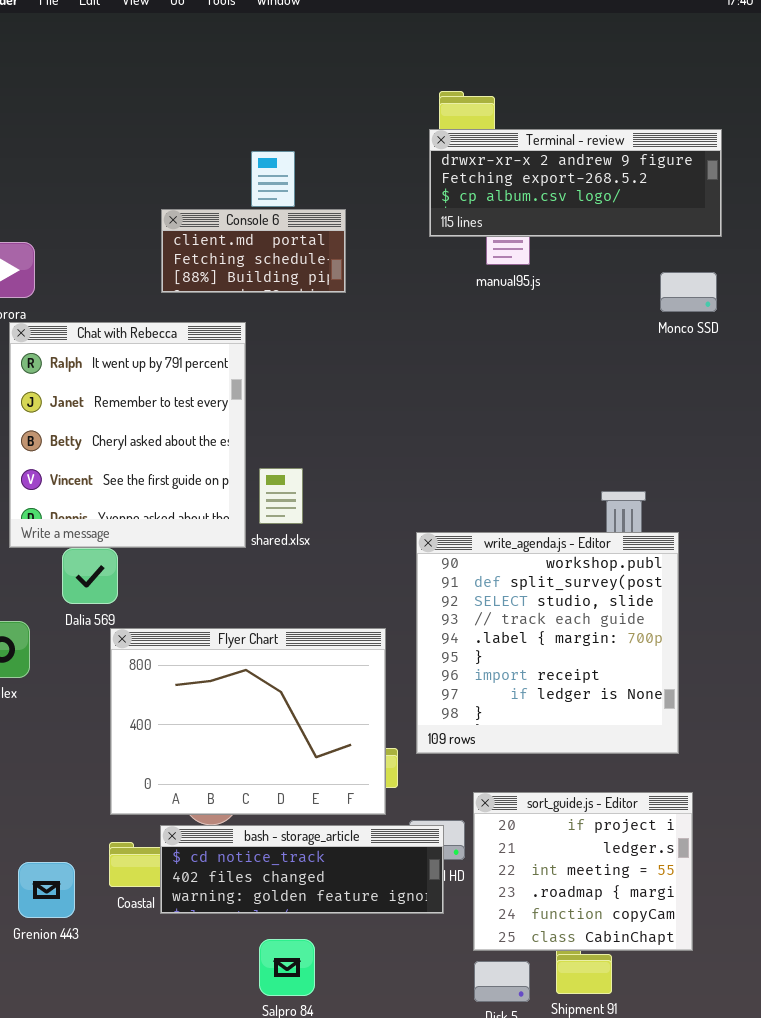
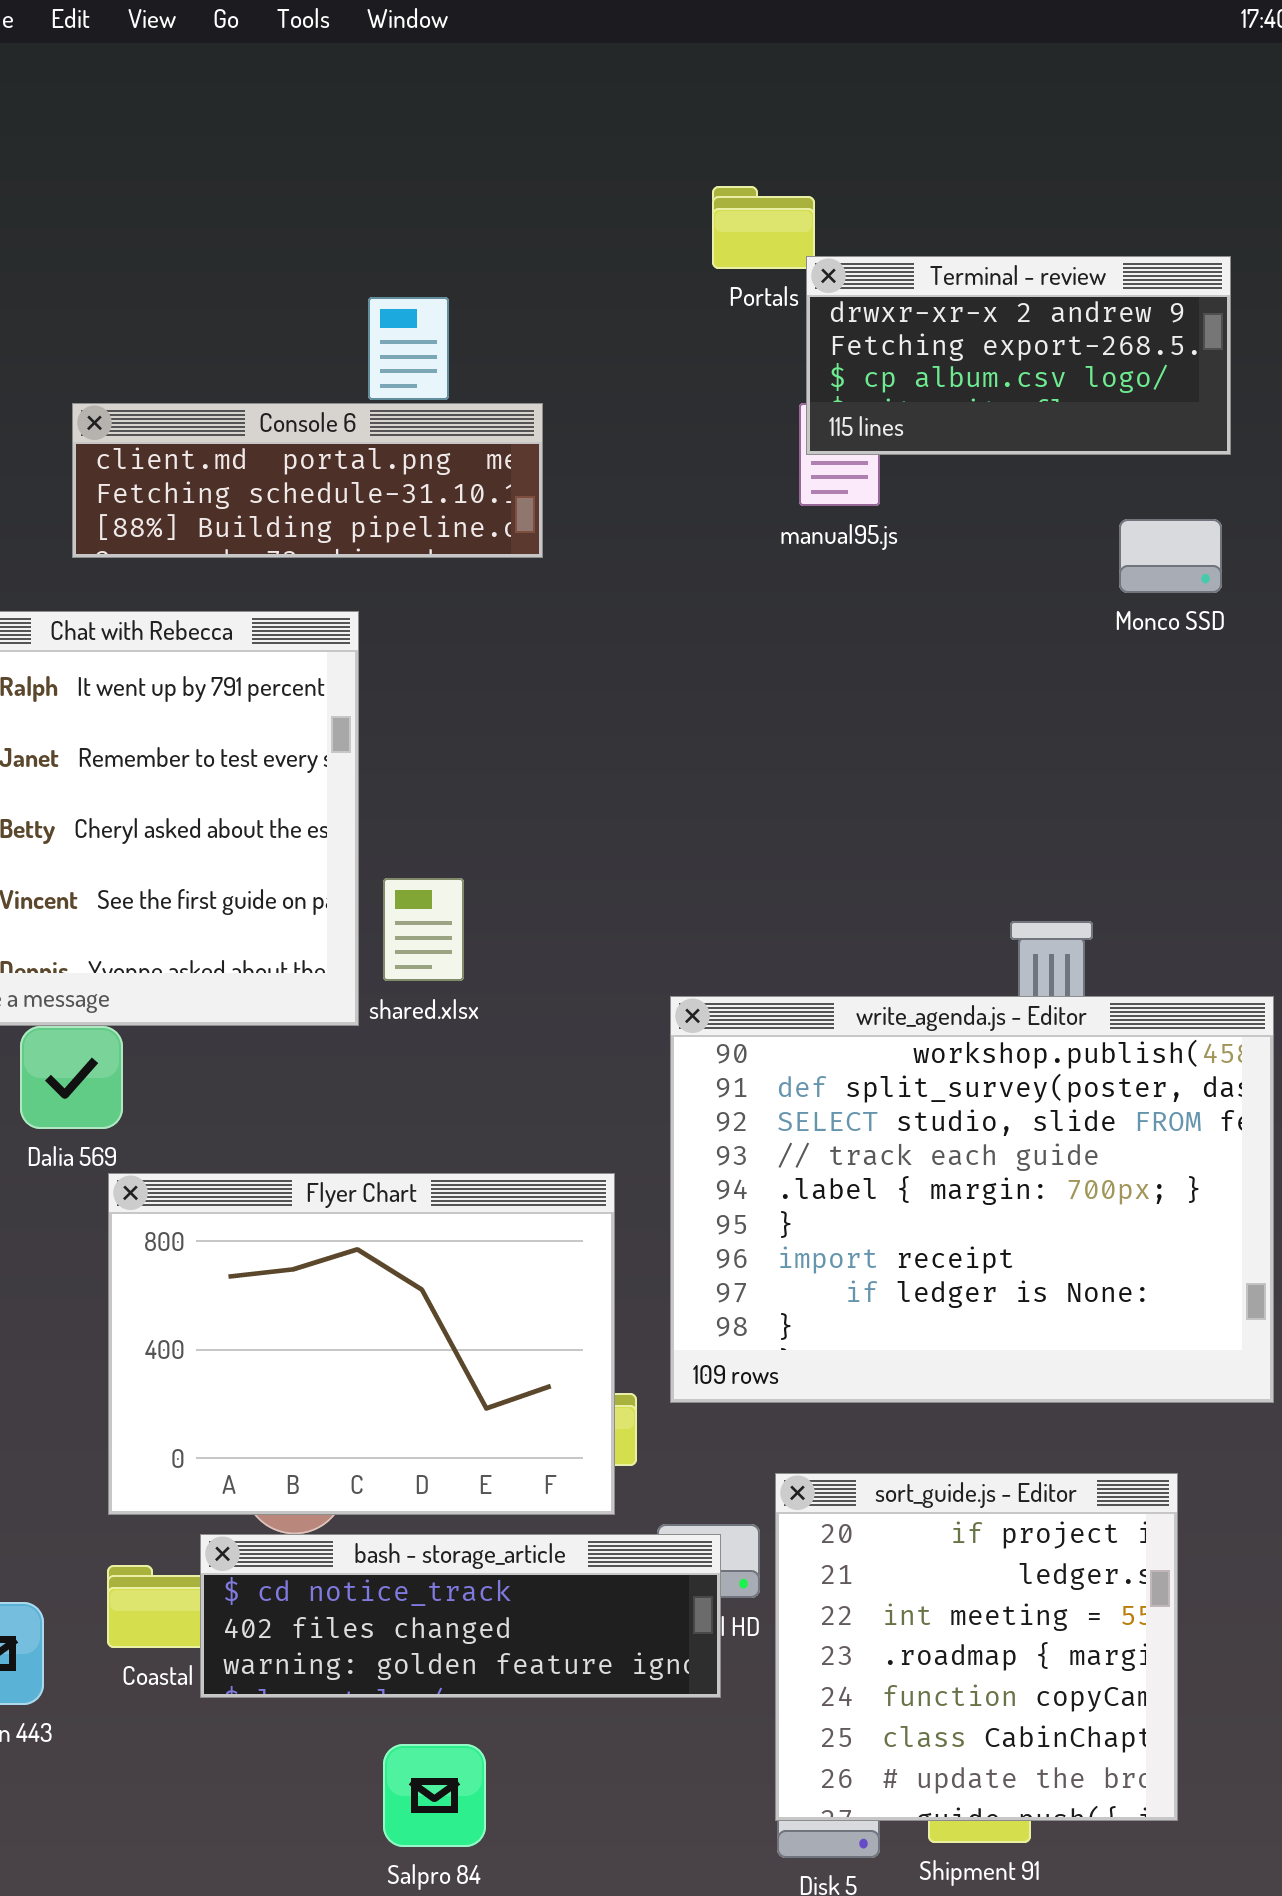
Terminal - review: [429,129,722,237] -> [806,256,1231,455], resized
Console 6: [161,209,346,293] -> [72,403,543,558], resized
write_agenda.js - Editor: [416,532,679,754] -> [670,996,1274,1403], resized
sort_guide.js - Editor: [473,792,693,951] -> [775,1473,1178,1821], resized

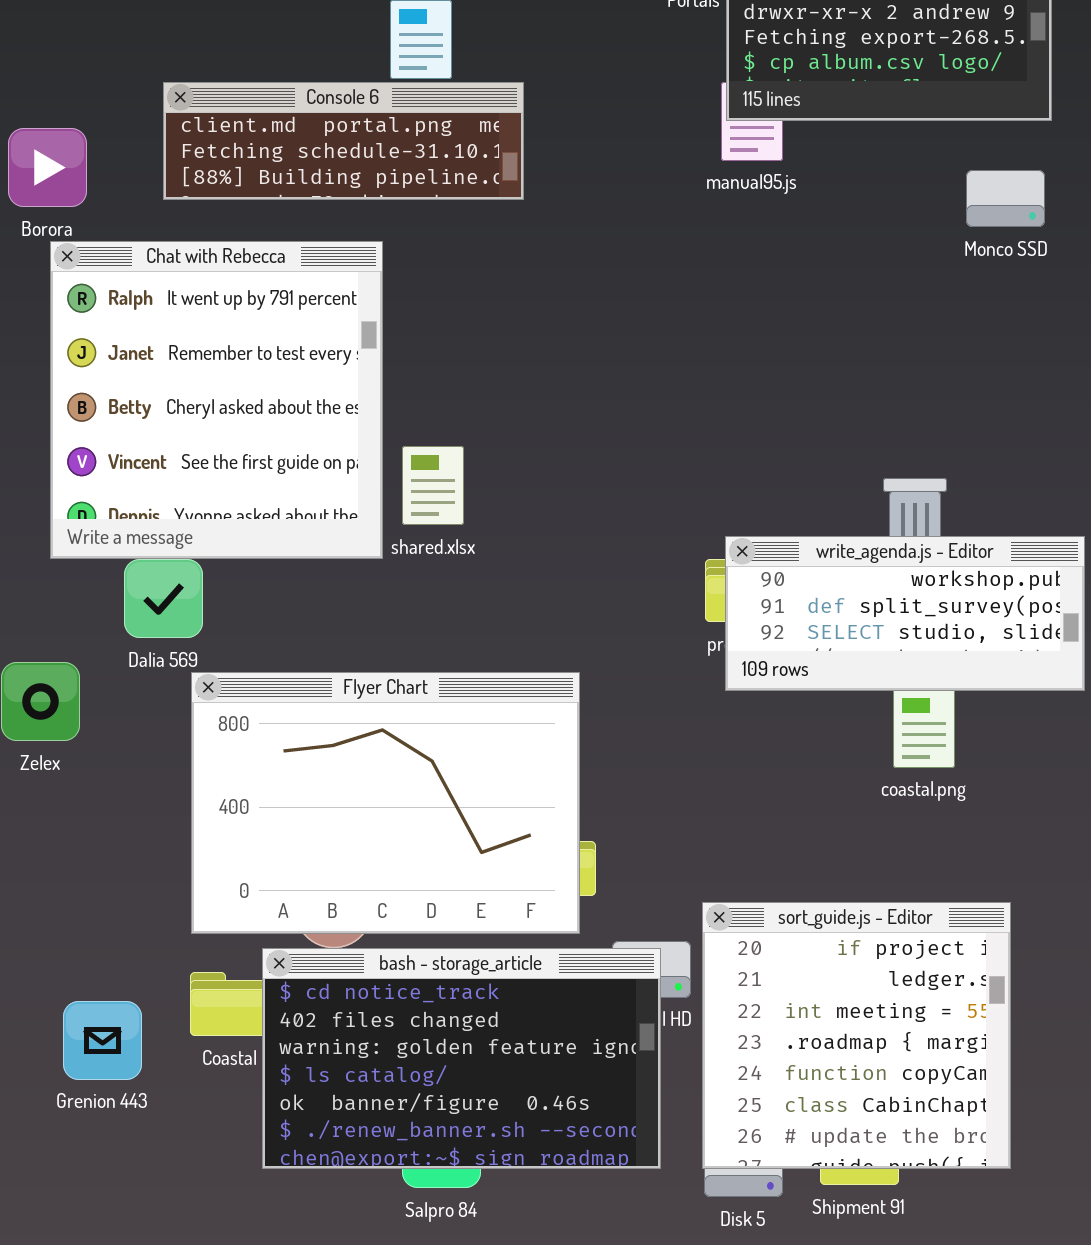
write_agenda.js - Editor: [670,996,1274,1403] -> [725,536,1085,691], resized
bash - storage_article: [200,1534,721,1698] -> [262,948,661,1169], resized

